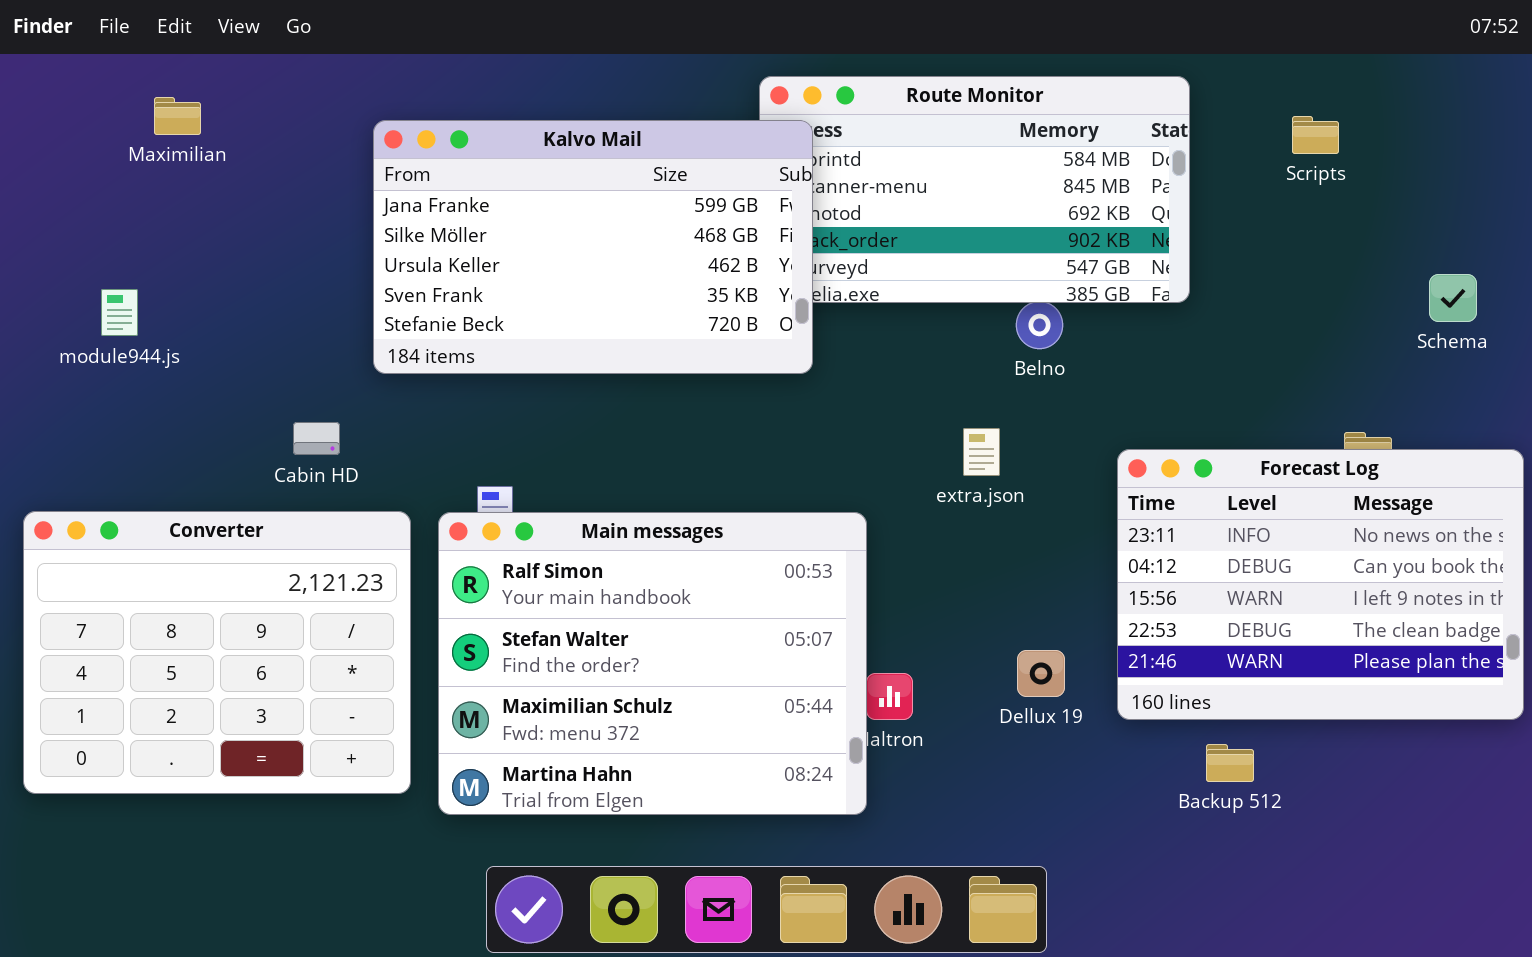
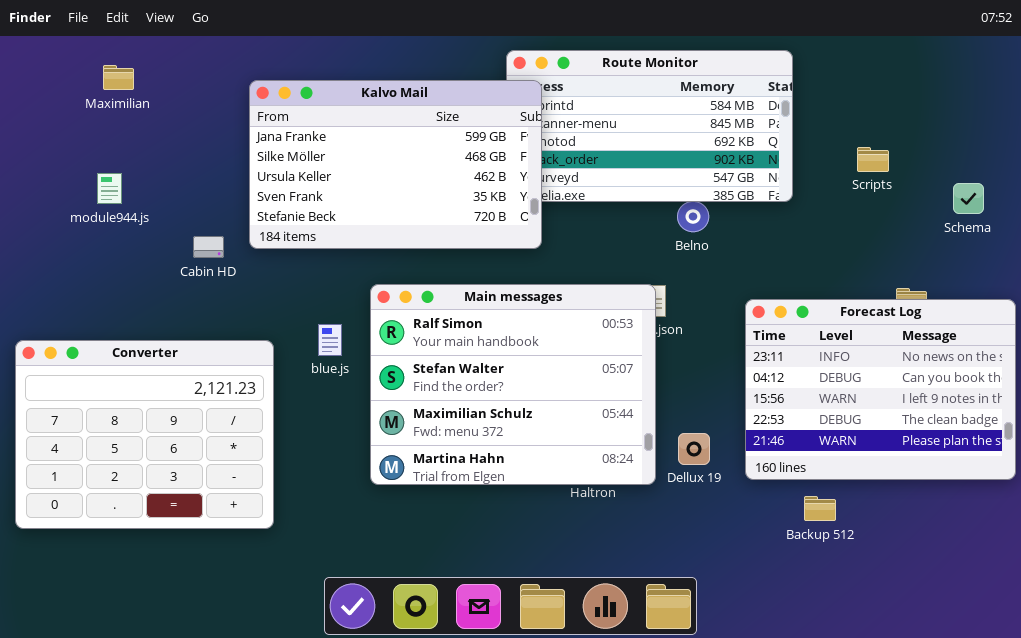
Scripts: [1292,116,1339,154] -> [857,147,889,172], moved
module944.js: [101,289,138,336] -> [97,173,122,204], moved
Cabin HD: [293,422,340,455] -> [193,236,224,258], moved
Main messages: [438,512,867,815] -> [370,284,656,485], moved

